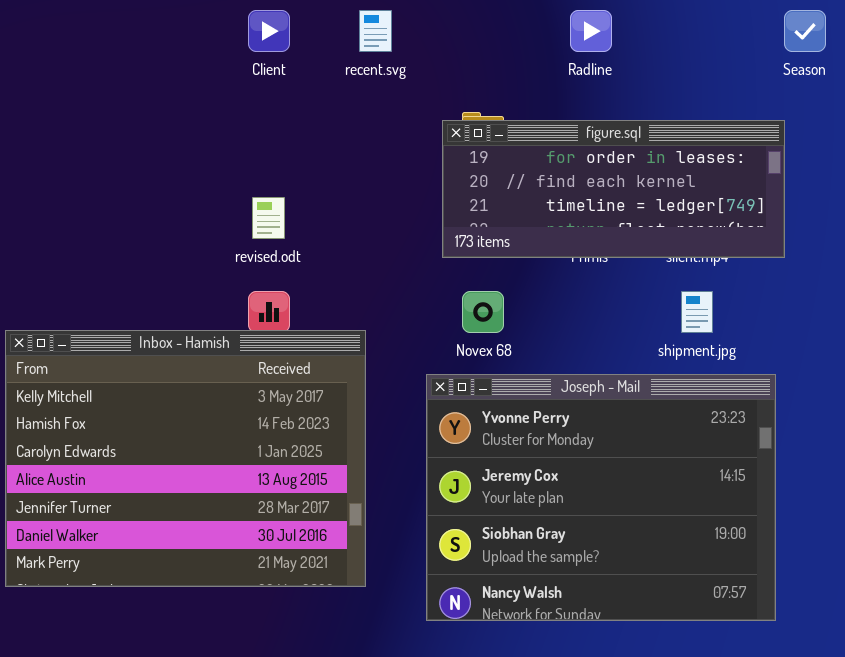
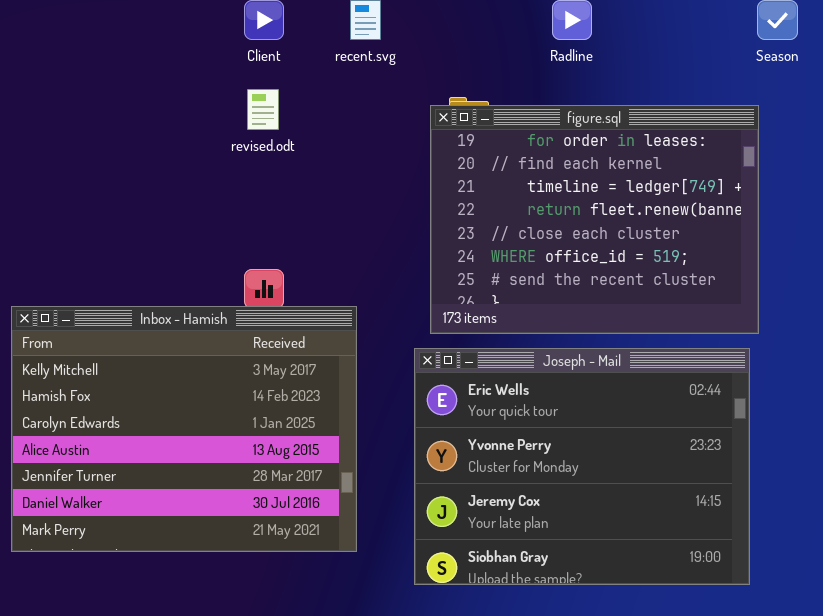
figure.sql: [442,120,785,258] -> [430,105,759,334], resized
revised.odt: [252,197,285,239] -> [247,89,279,130], moved
Joseph - Mail: [426,374,776,621] -> [414,348,750,585], scrolled up 1 row

